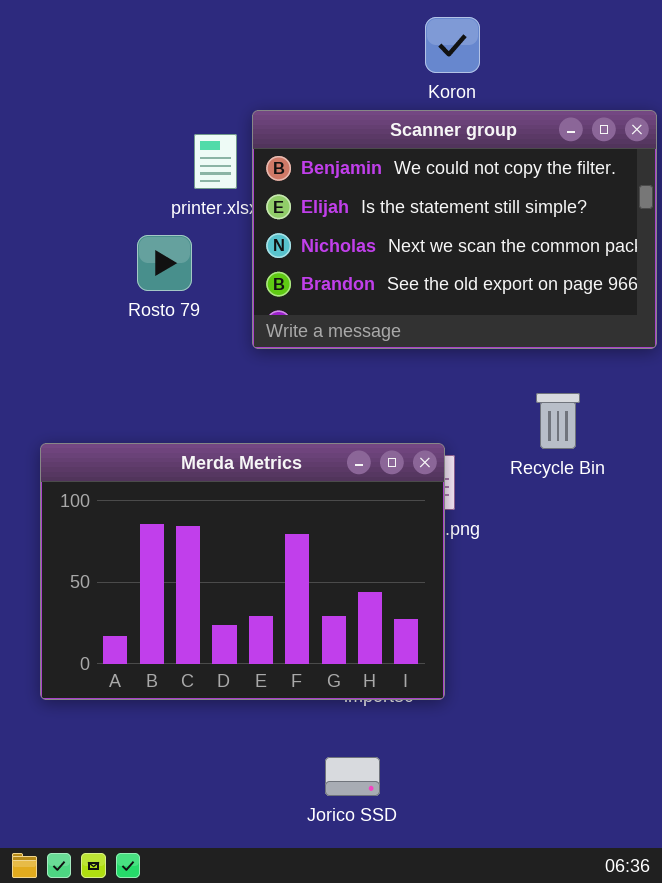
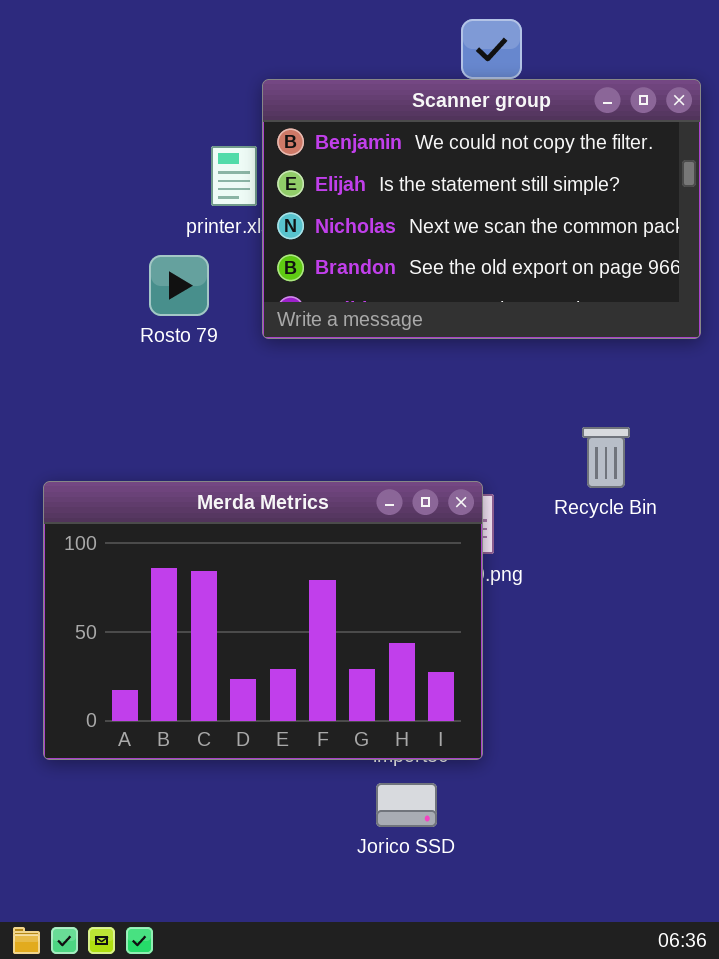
Scanner group: [252,110,657,349] -> [262,79,701,339], moved
Jorico SSD: [325,757,380,796] -> [376,783,437,827], moved

